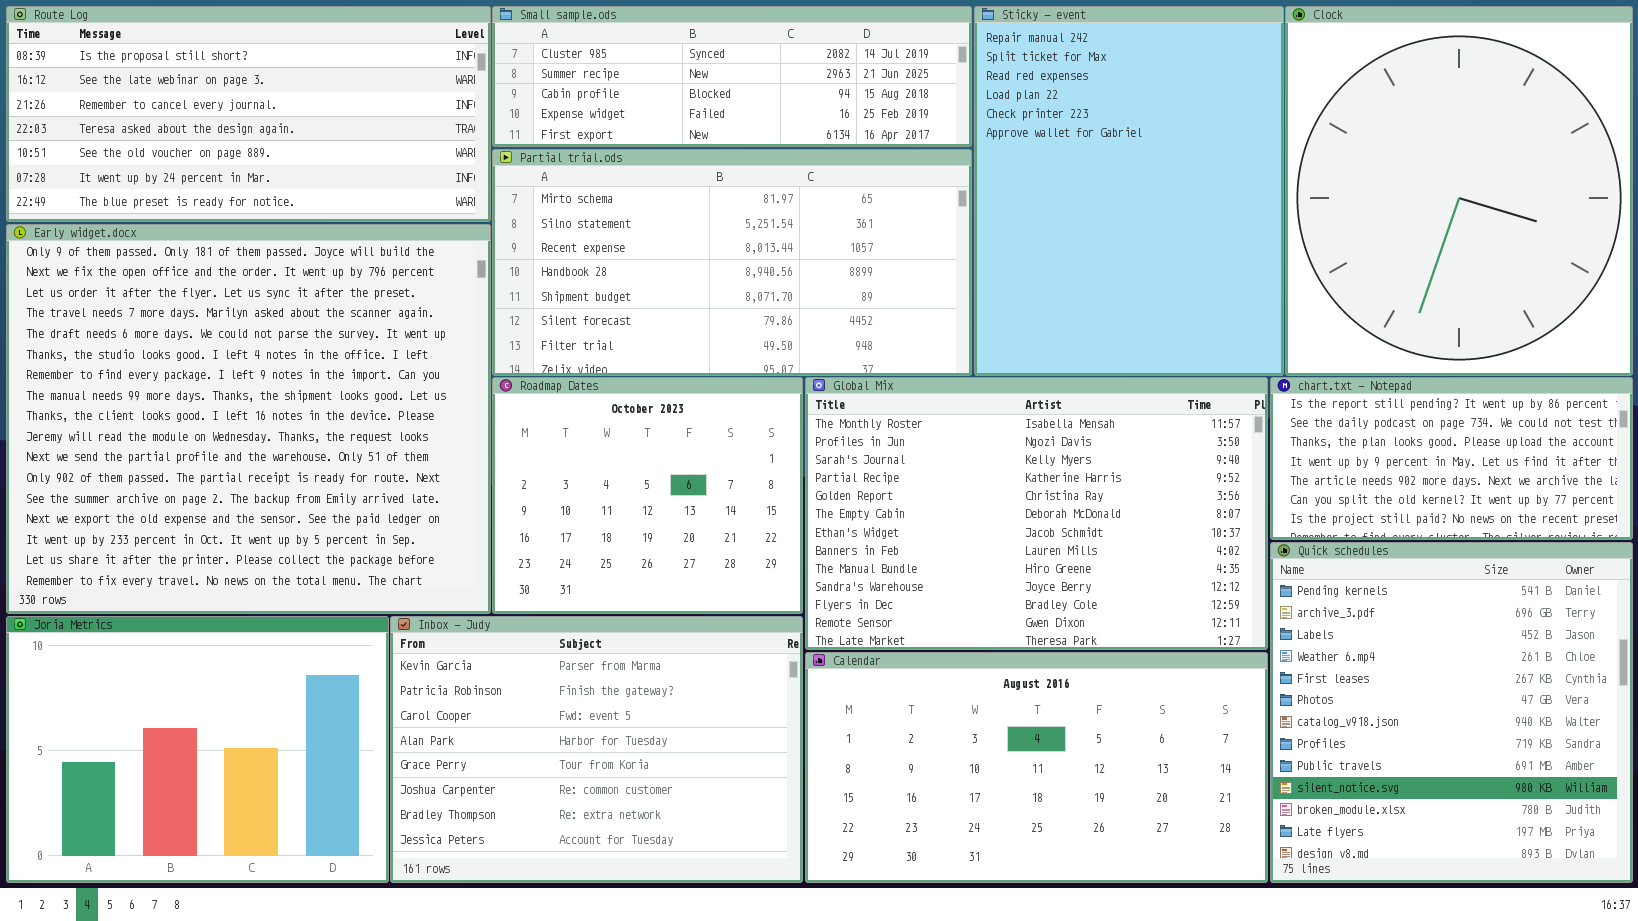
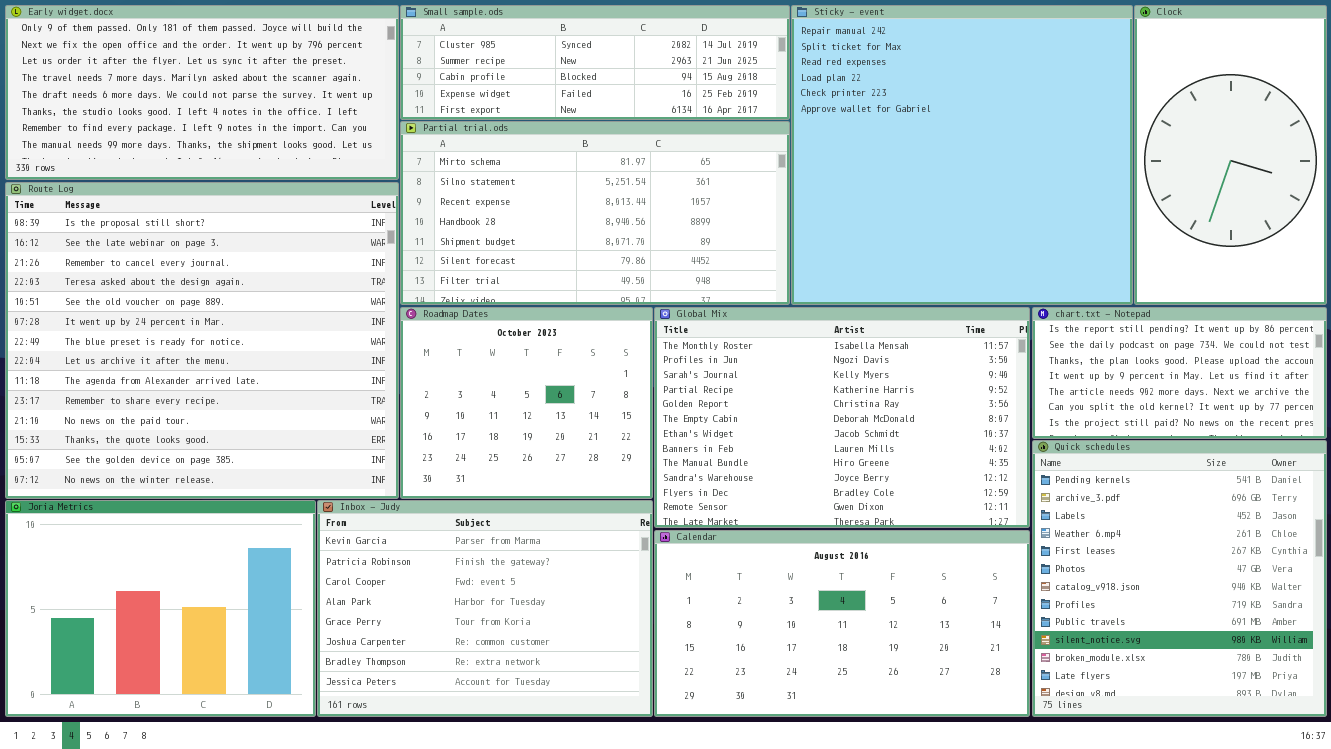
Route Log: [6,6,491,222] -> [5,182,399,499], moved, resized
Sticky - event: [974,6,1284,376] -> [791,5,1133,305], resized
Clock: [1285,6,1633,376] -> [1134,5,1327,305], resized
Early widget.docx: [6,224,491,614] -> [5,5,399,180], moved, resized

